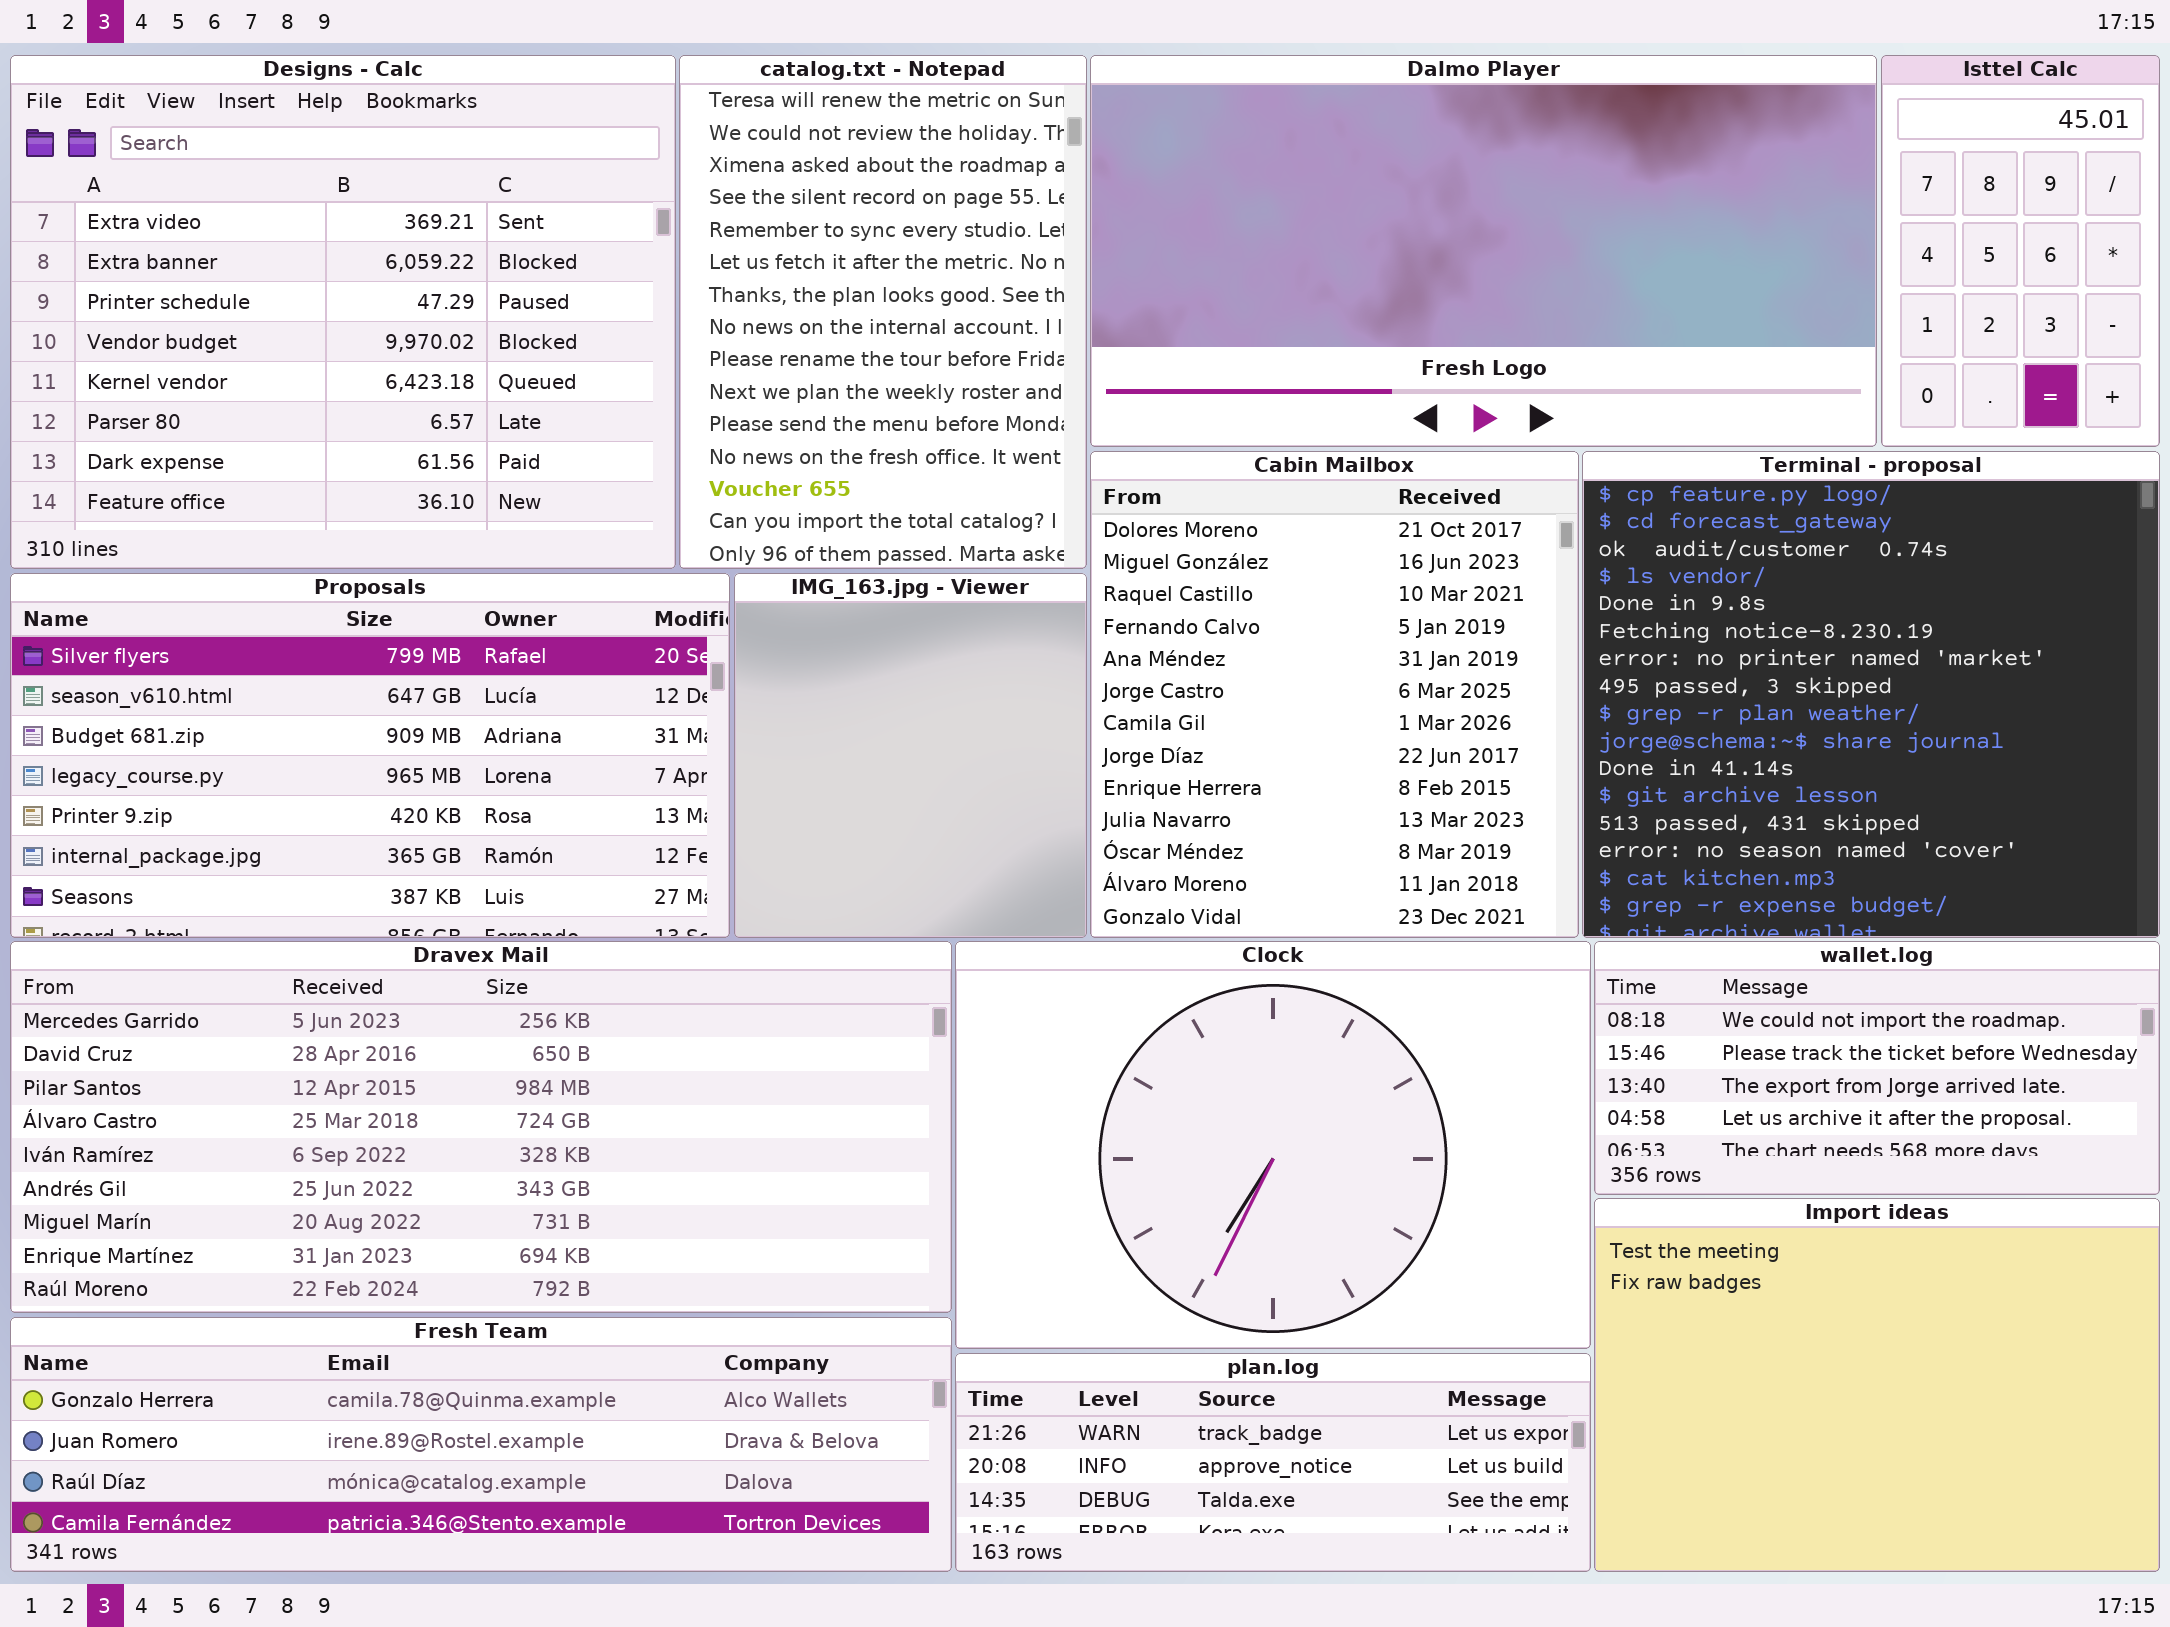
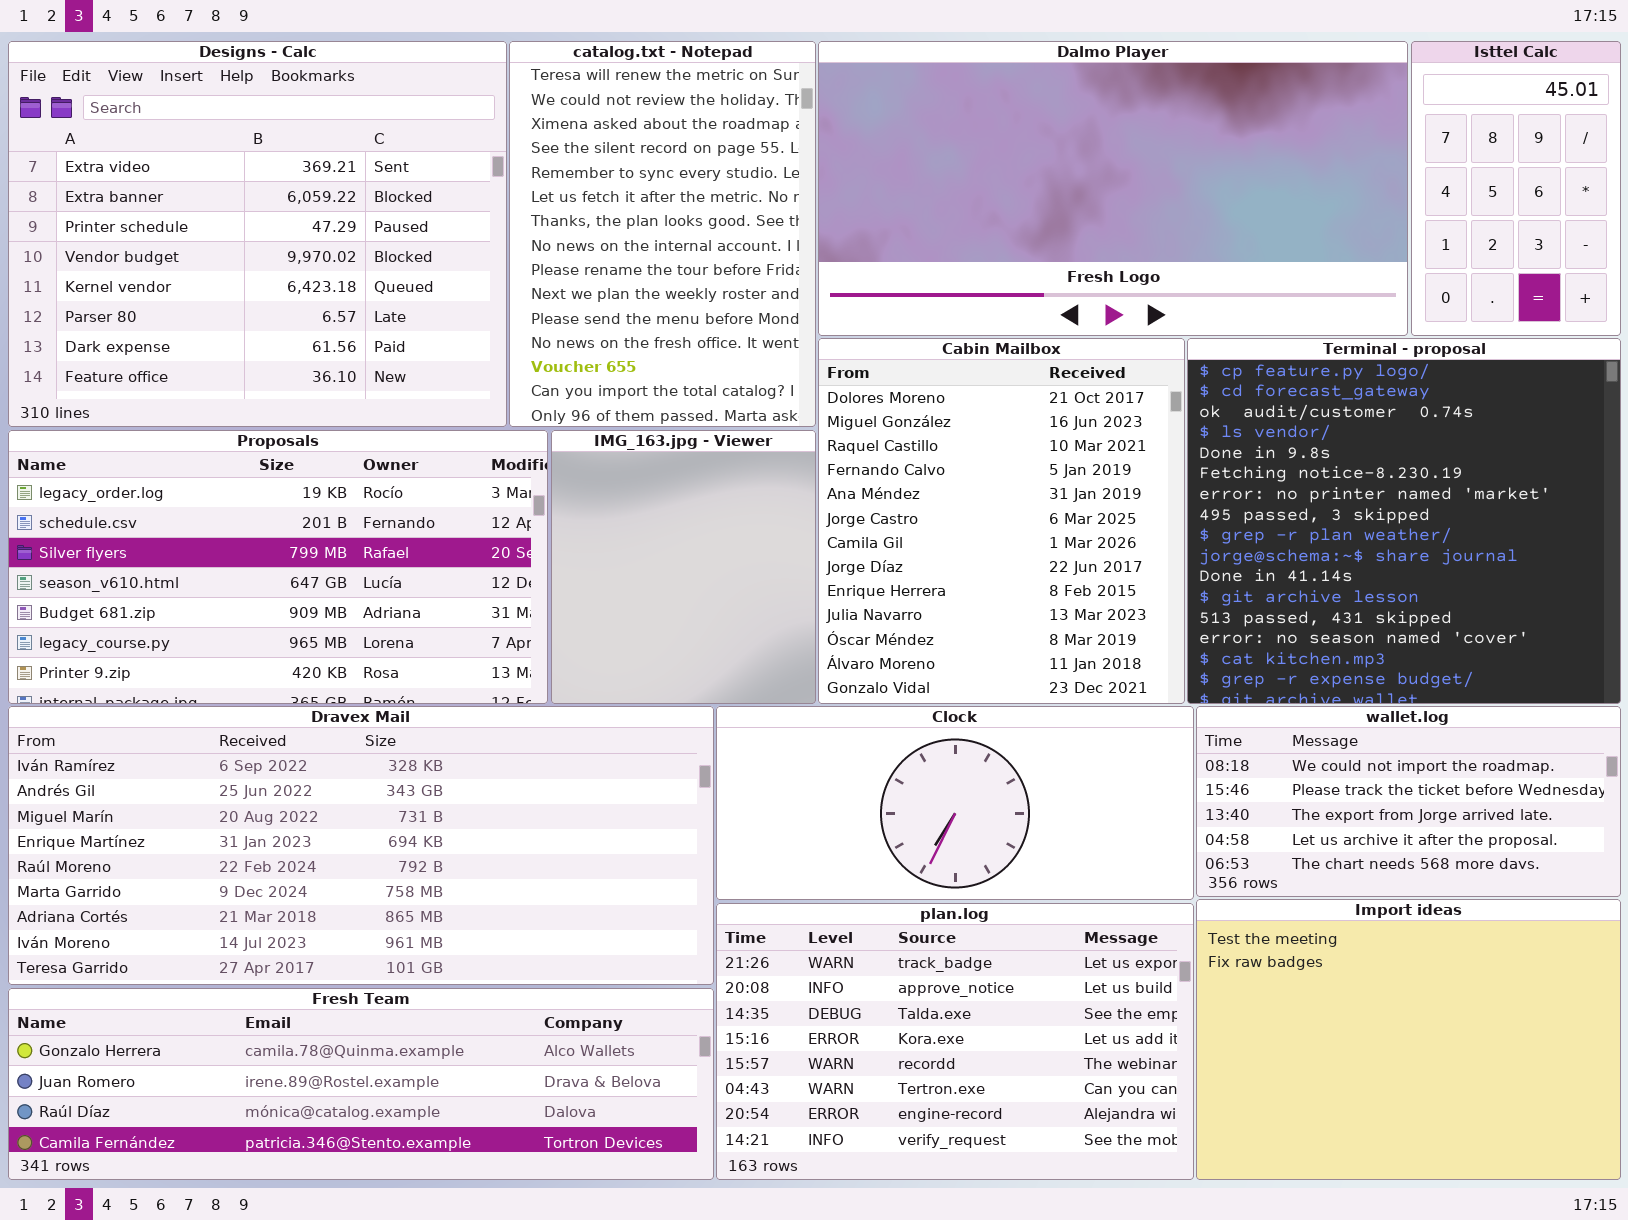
Proposals: [10,573,730,938] -> [8,430,548,704], scrolled up 2 rows
Dravex Mail: [10,941,952,1313] -> [8,706,714,985], scrolled down 4 rows
Clock: [955,941,1591,1349] -> [716,706,1194,900], resized
plan.log: [955,1353,1591,1572] -> [716,903,1194,1180], resized

